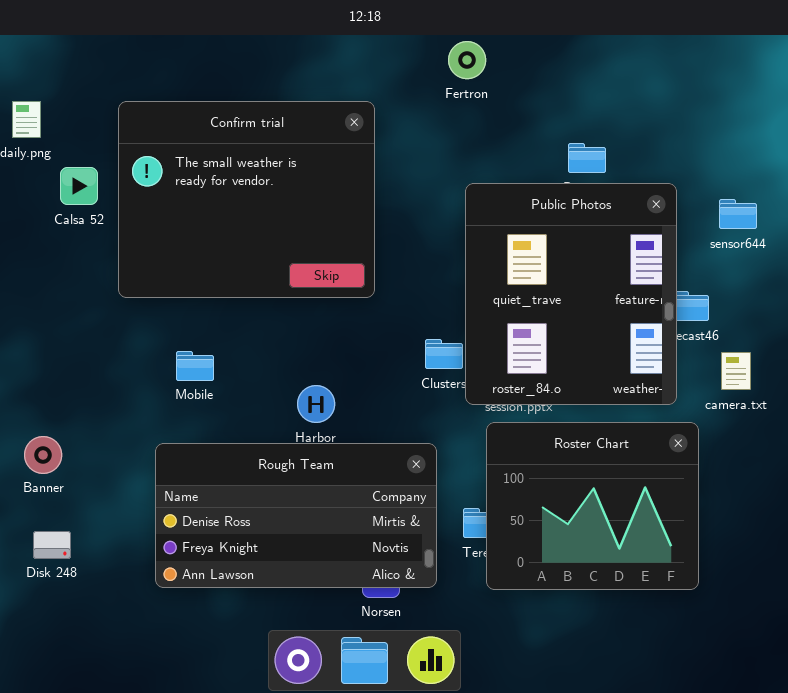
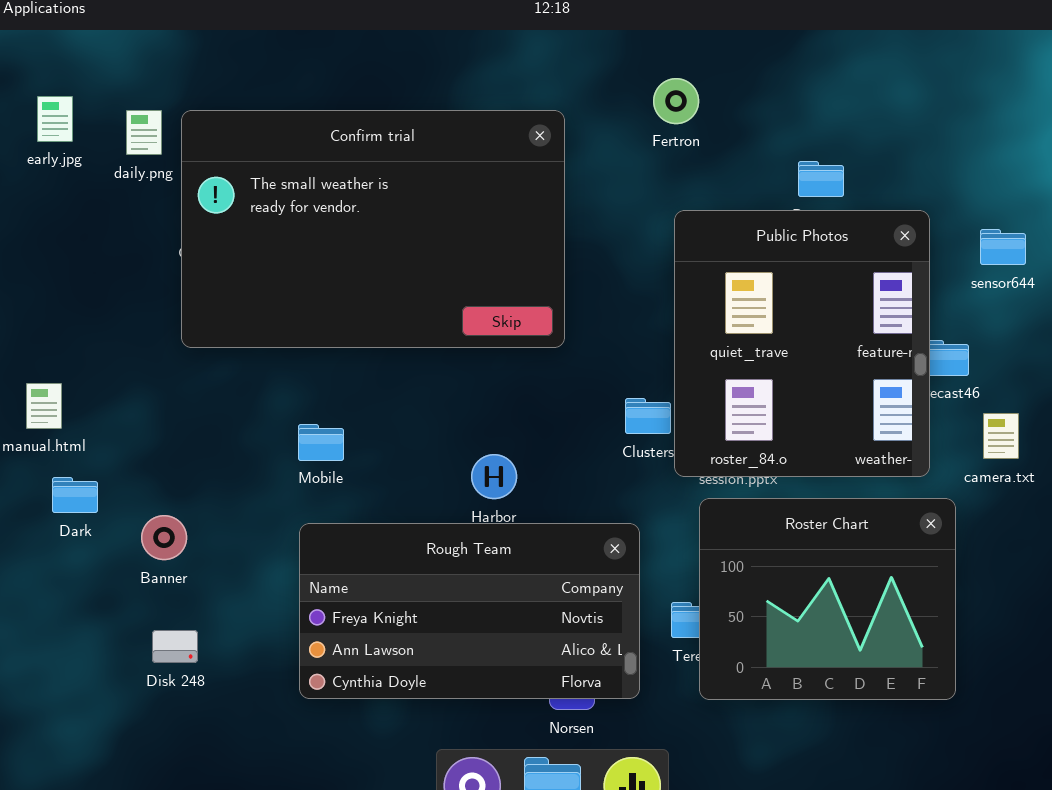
Fertron: [448,41,486,79] -> [653,78,699,124], moved
Confirm trial: [118,101,375,298] -> [181,110,565,348], resized
Mobile: [176,351,214,381] -> [298,424,344,461], moved
Rough Team: [155,443,437,588] -> [299,523,640,699], scrolled down 1 row

